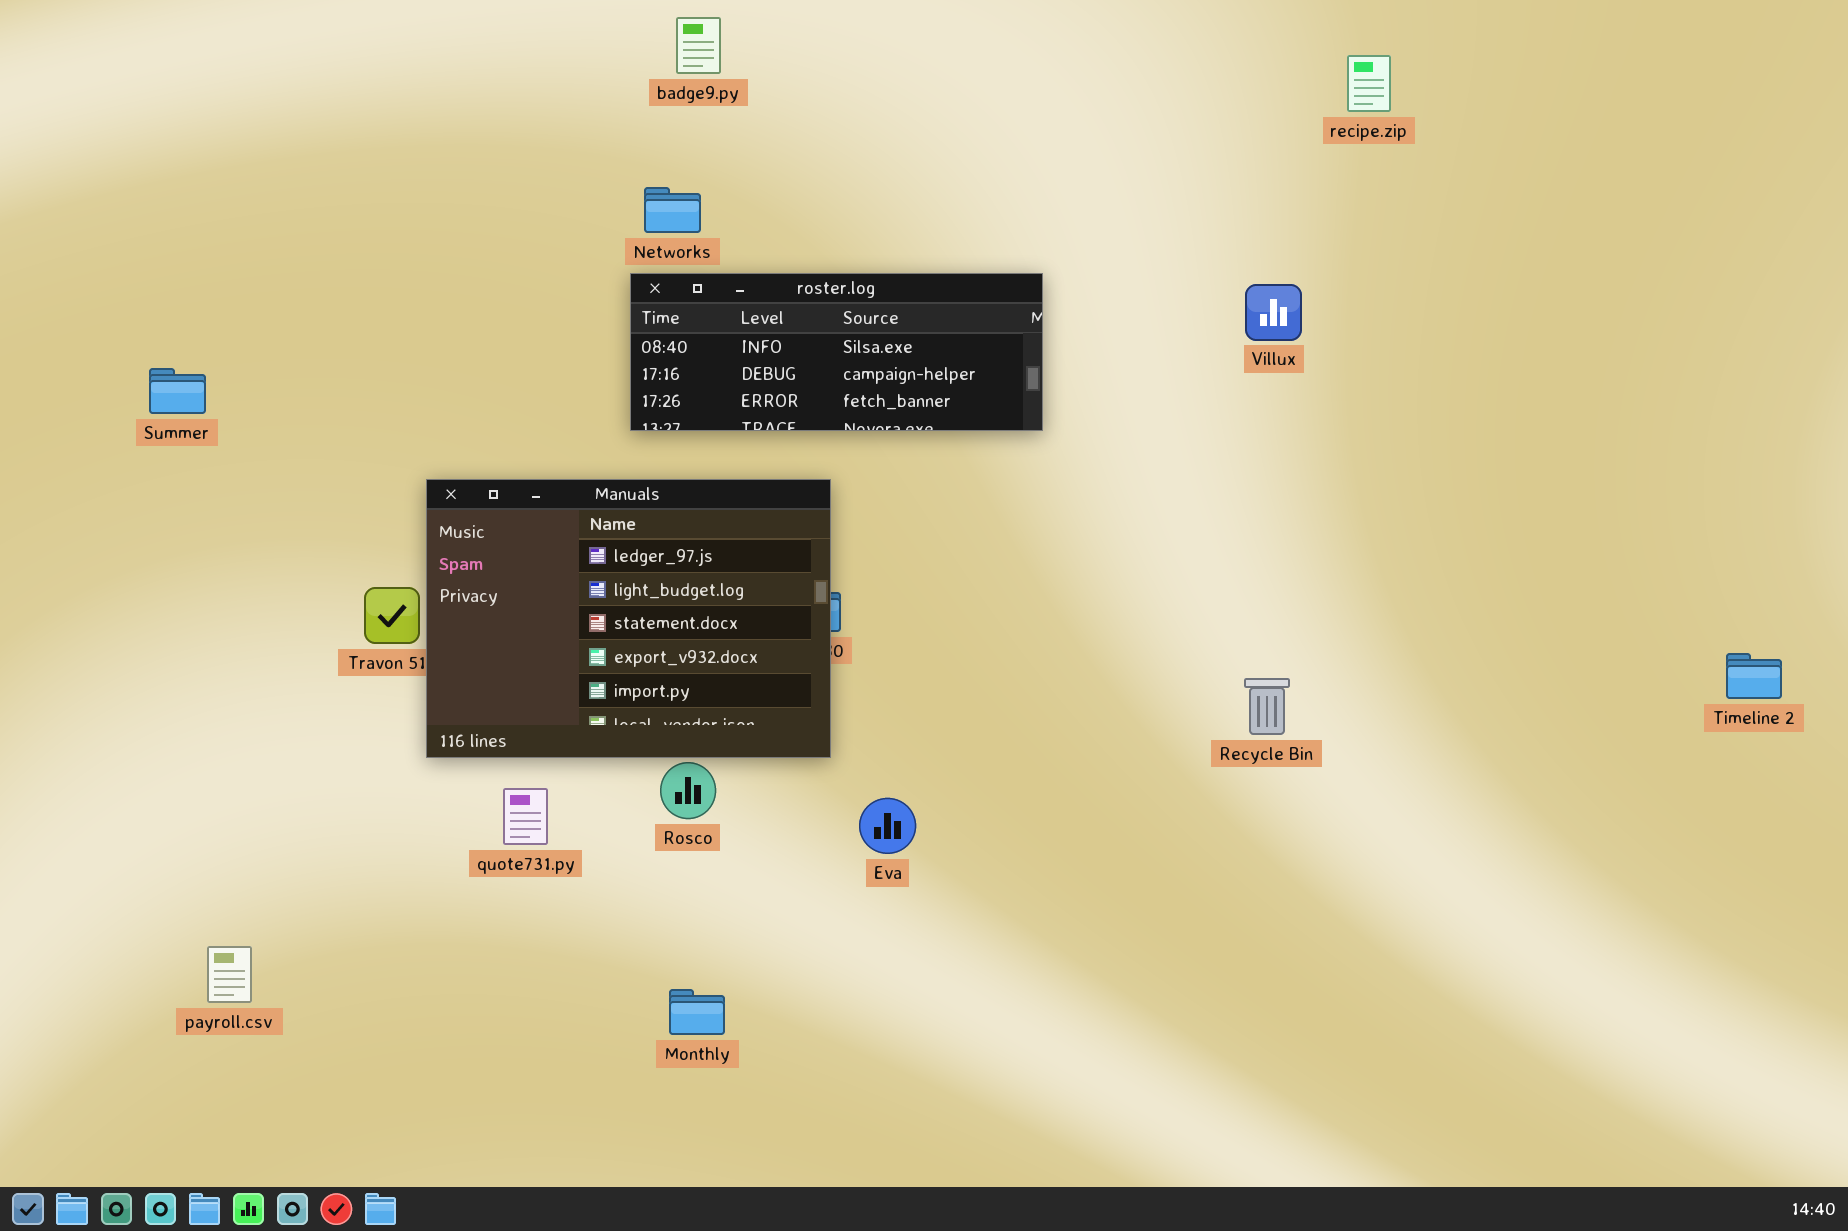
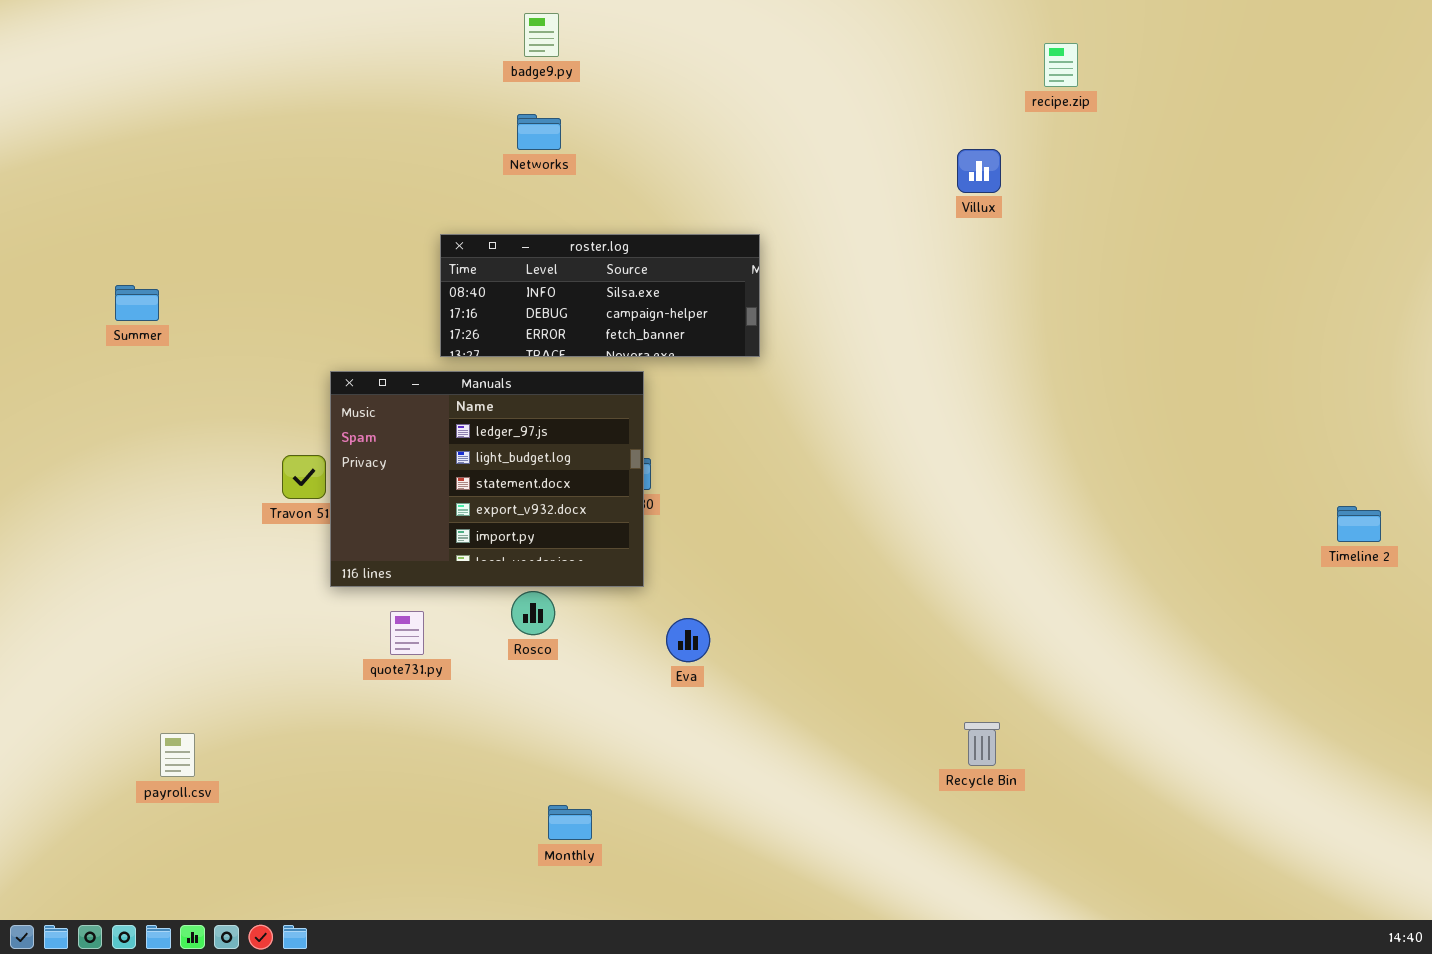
Networks: [644,187,701,233] -> [517,114,561,150], moved
roster.log: [630,273,1043,431] -> [440,234,760,357], moved
Villux: [1245,284,1302,341] -> [957,149,1001,193], moved
Recycle Bin: [1244,678,1290,735] -> [964,722,1000,766], moved
Monthly: [669,989,725,1035] -> [548,805,592,840], moved

